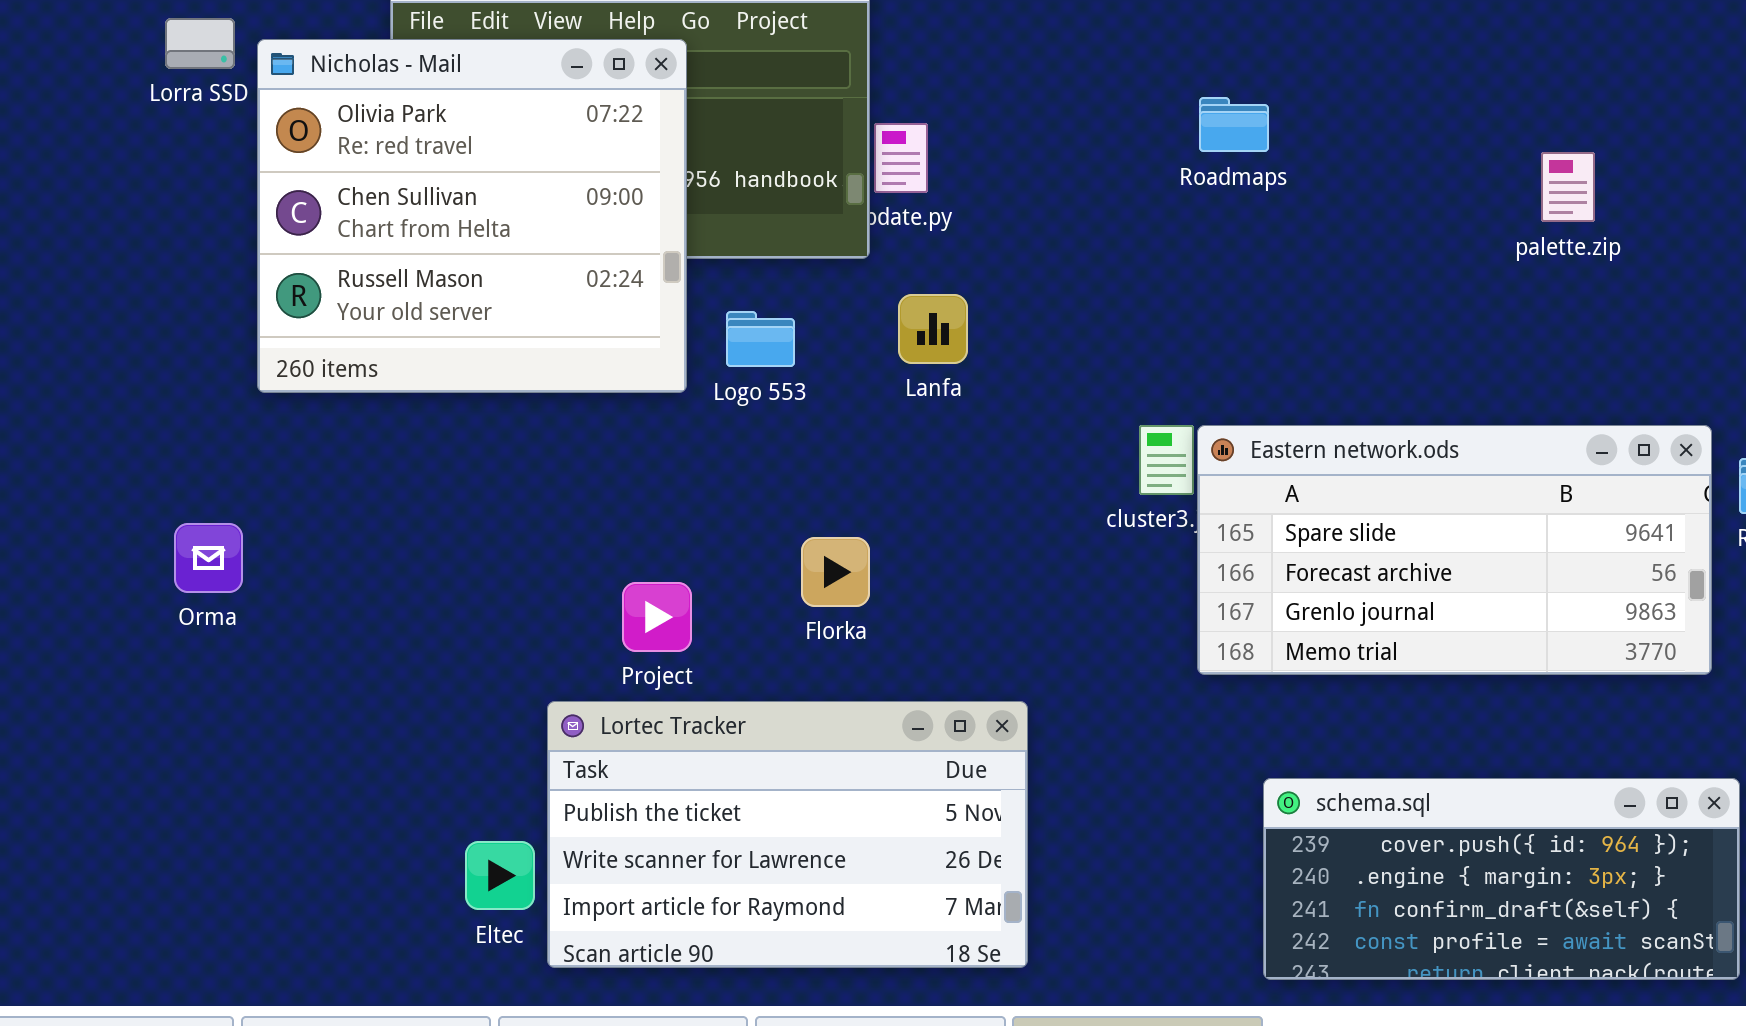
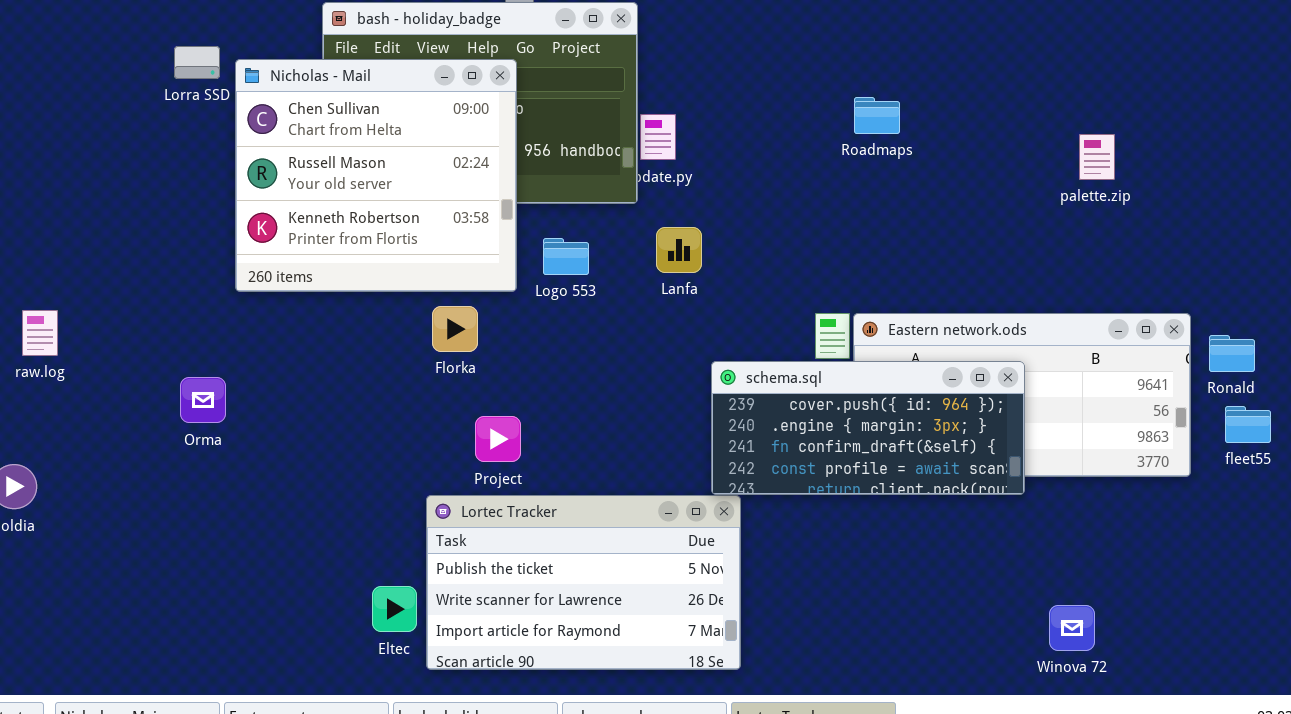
Nicholas - Mail: [257,39,687,393] -> [235,59,517,292], scrolled down 1 row
Florka: [801,537,870,607] -> [432,306,478,352], moved
schema.sql: [1263,778,1740,980] -> [711,361,1025,495], moved

